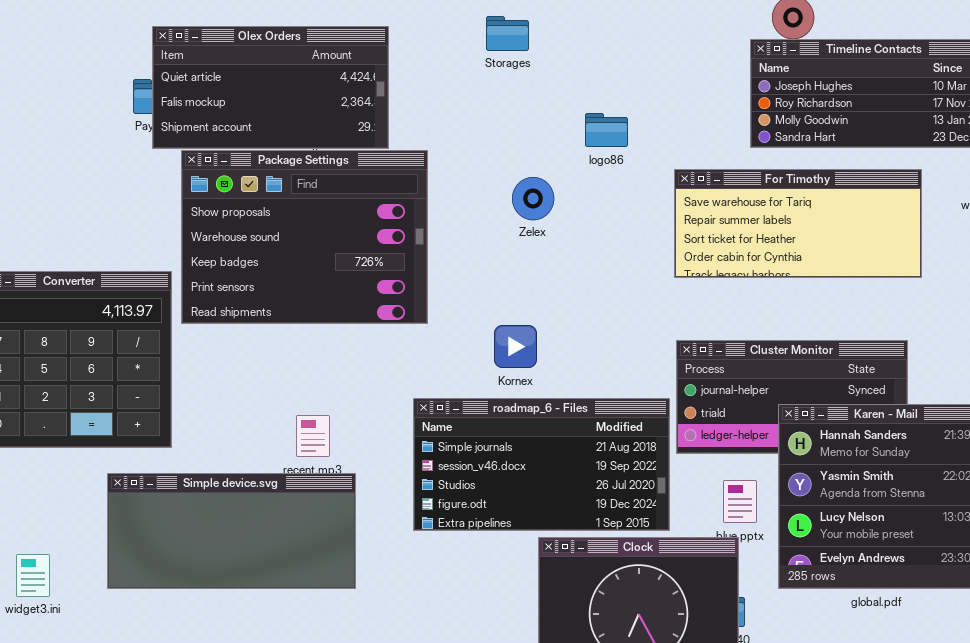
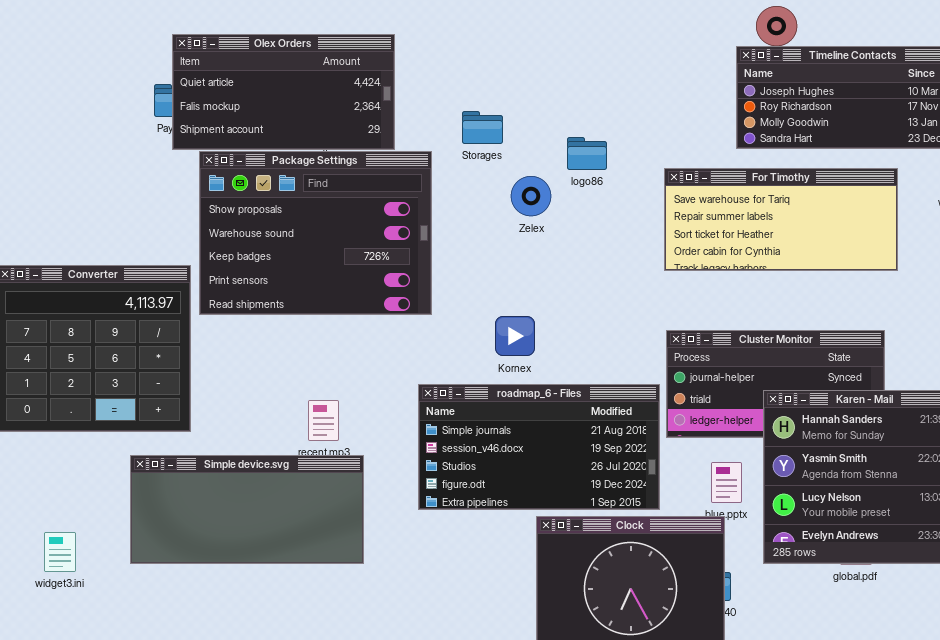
Storages: [486,16,529,51] -> [462,111,503,144], moved
logo86: [585,113,628,147] -> [567,137,607,170], moved

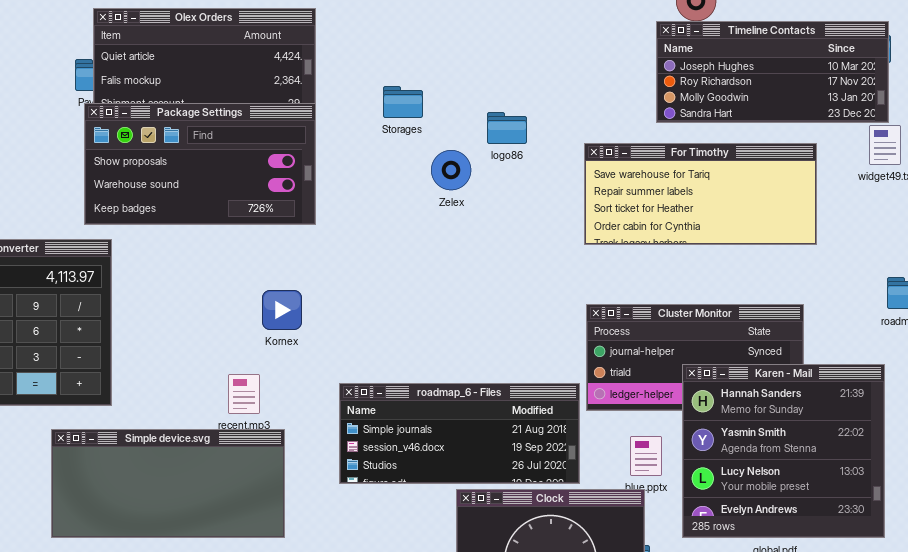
Package Settings: [199,151,432,315] -> [84,103,316,225], moved, resized
Kornex: [495,316,535,356] -> [262,290,302,330], moved
roadmap_6 - Files: [418,384,660,510] -> [339,383,580,484], resized

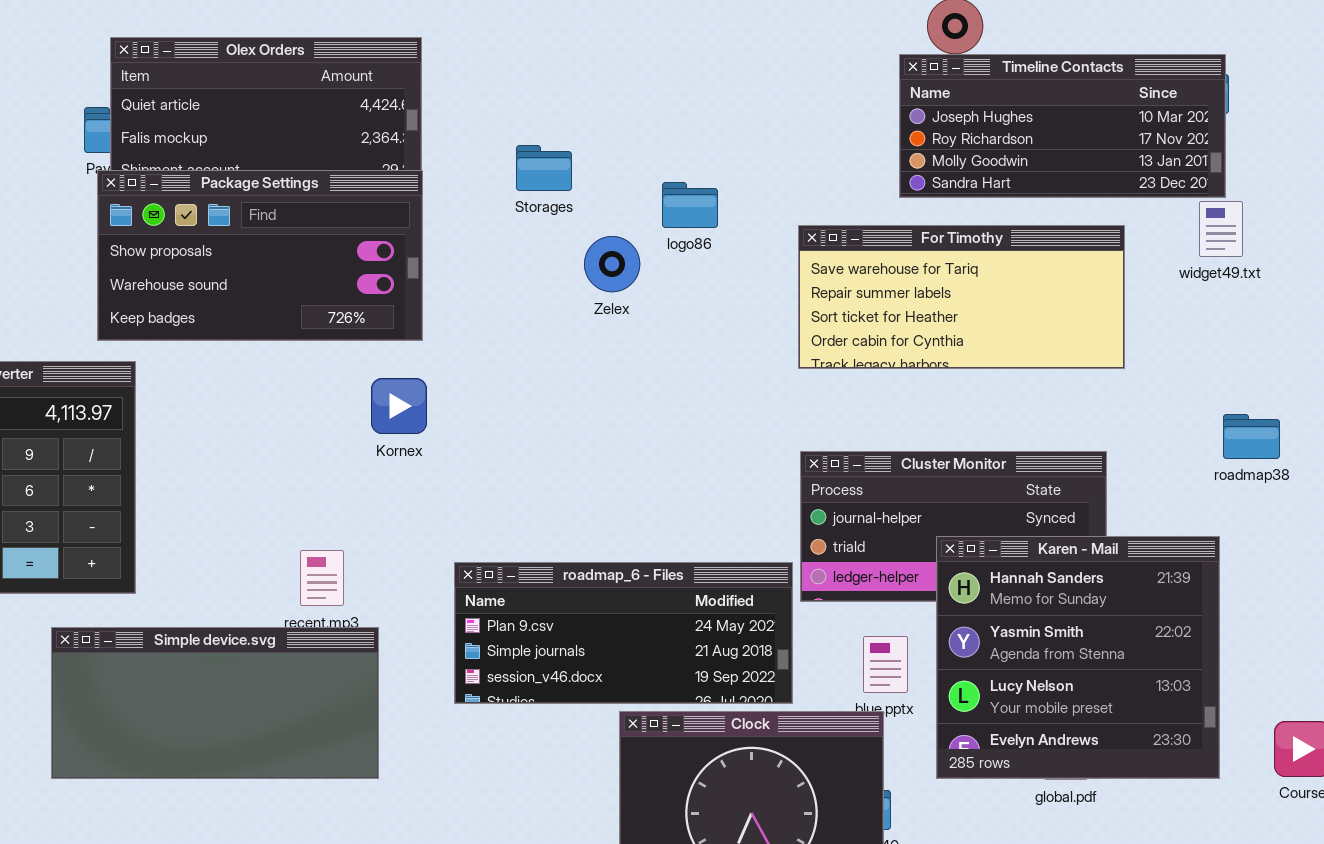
Kornex: [262,290,302,330] -> [371,378,427,434], moved
roadmap_6 - Files: [339,383,580,484] -> [454,562,793,704], scrolled up 1 row

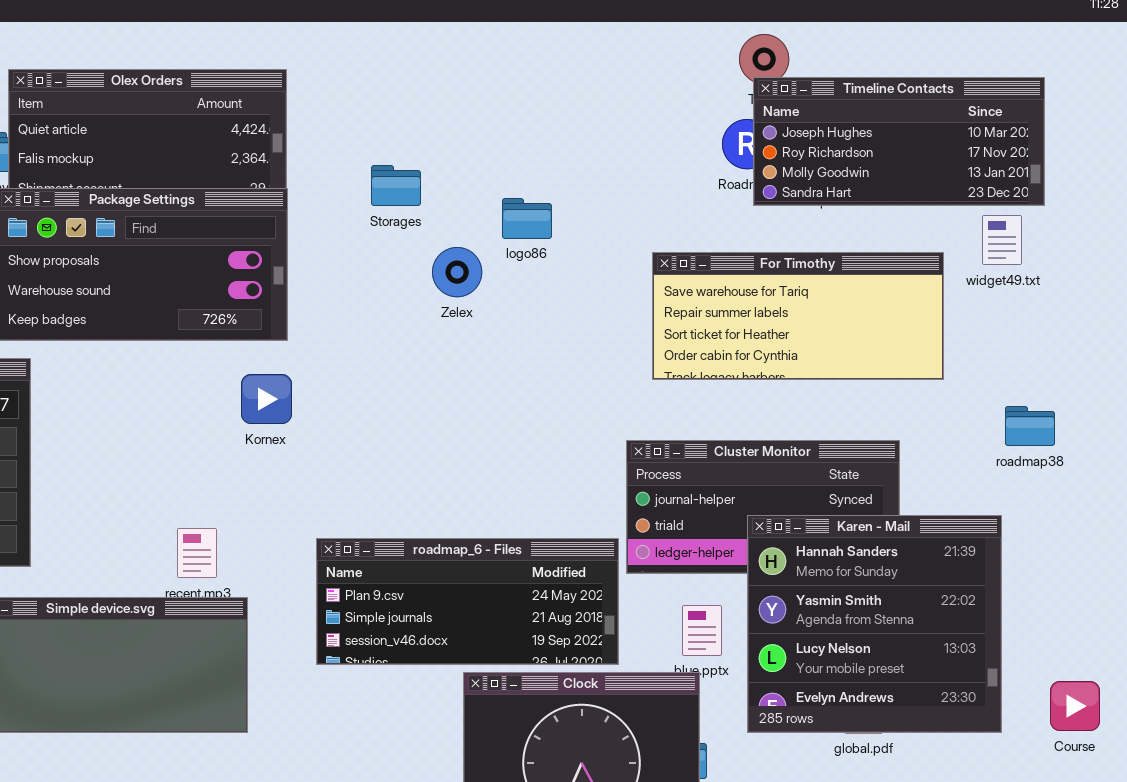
Timeline Contacts: [899,54,1226,198] -> [753,77,1045,206], moved
For Timothy: [798,225,1125,369] -> [652,252,944,380], moved

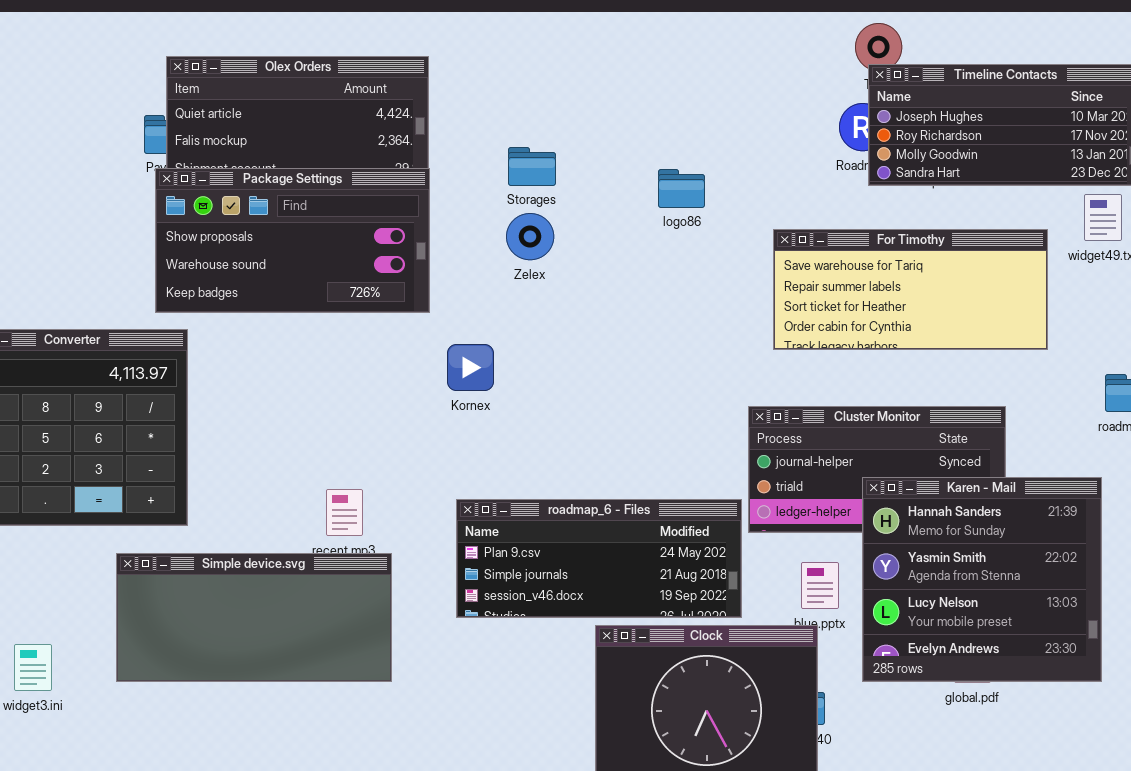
logo86: [502,198,552,239] -> [658,169,705,208], moved
Zelex: [432,247,482,297] -> [506,213,554,260], moved
Kornex: [241,374,292,424] -> [447,344,494,391], moved

